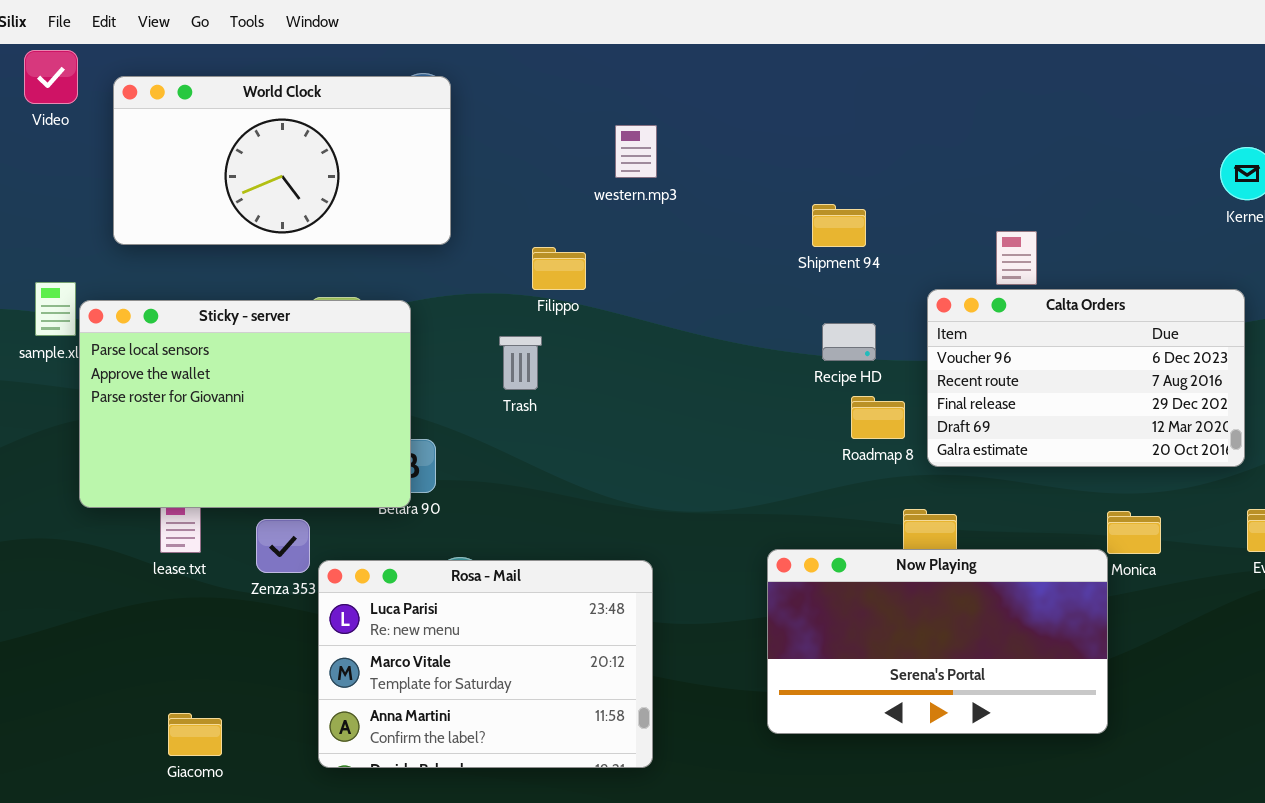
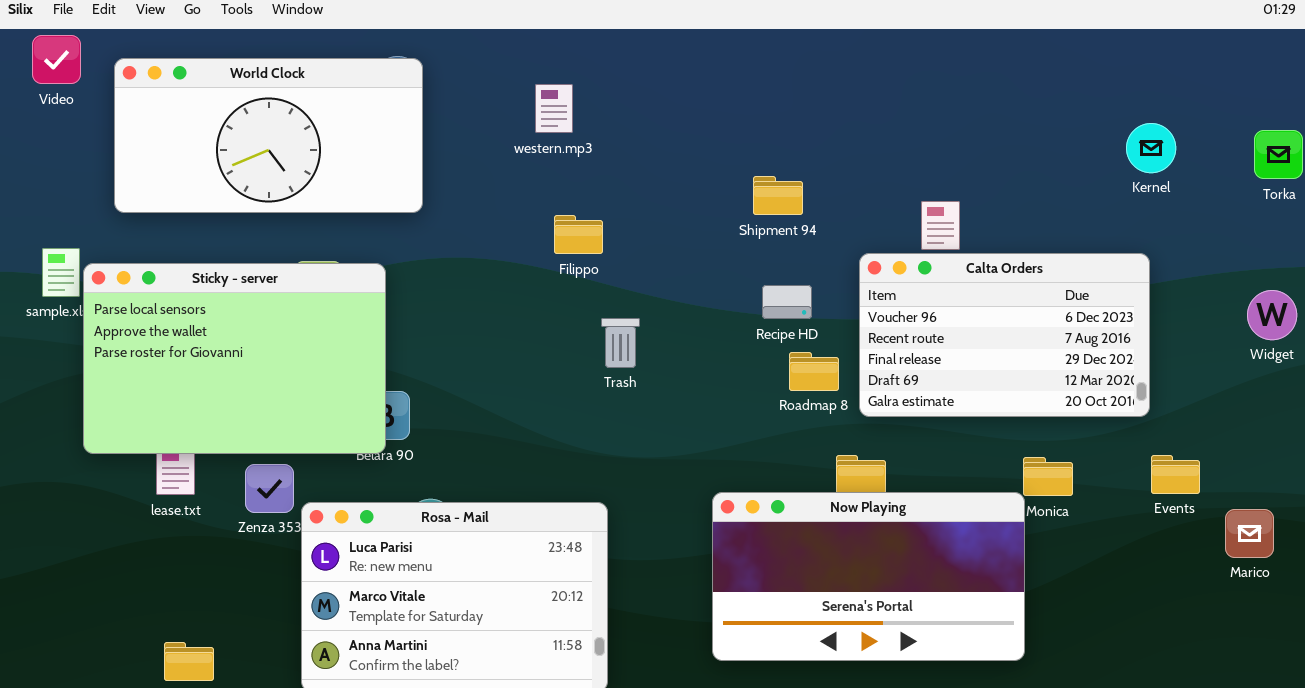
western.mp3: [615,125,657,178] -> [535,84,573,133], moved
Filippo: [532,247,586,290] -> [554,215,603,254], moved
Trash: [499,336,542,390] -> [601,318,640,368], moved

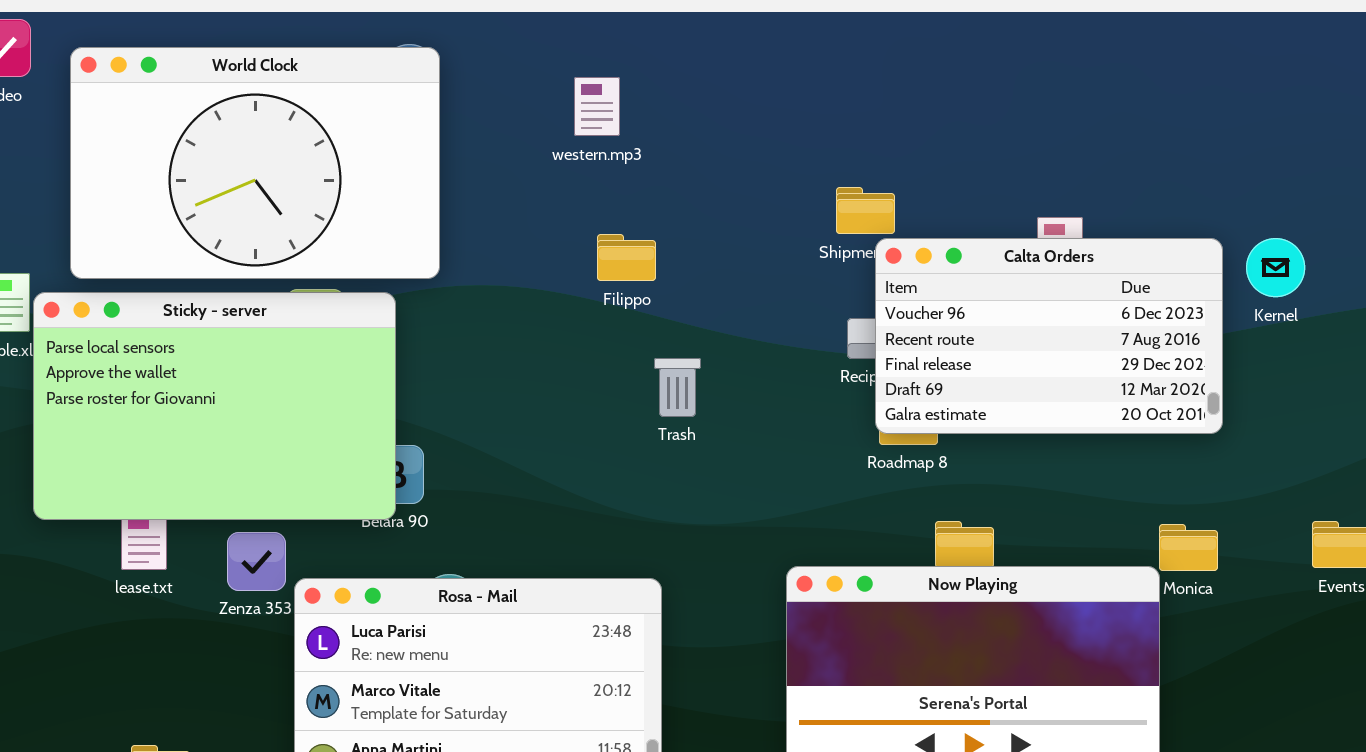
World Clock: [114,58,423,213] -> [70,47,440,279], resized
Kernel: [1126,123,1176,173] -> [1246,238,1305,297], moved
Calta Orders: [859,253,1150,417] -> [875,238,1223,434], moved

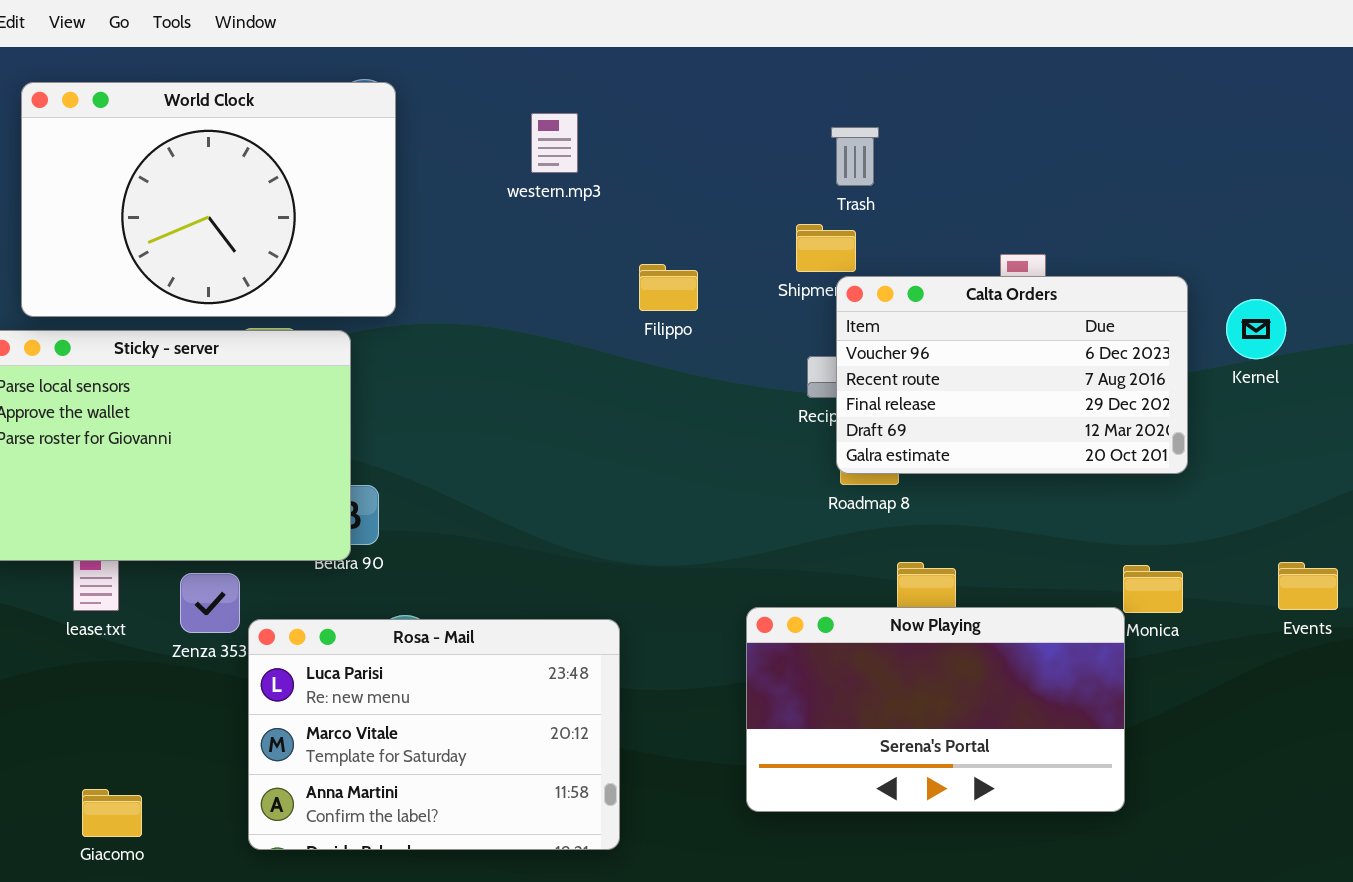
Filippo: [597,234,656,281] -> [639,264,698,311], moved
Kernel: [1246,238,1305,297] -> [1226,299,1286,359], moved
Trash: [654,358,701,417] -> [831,127,879,186], moved

